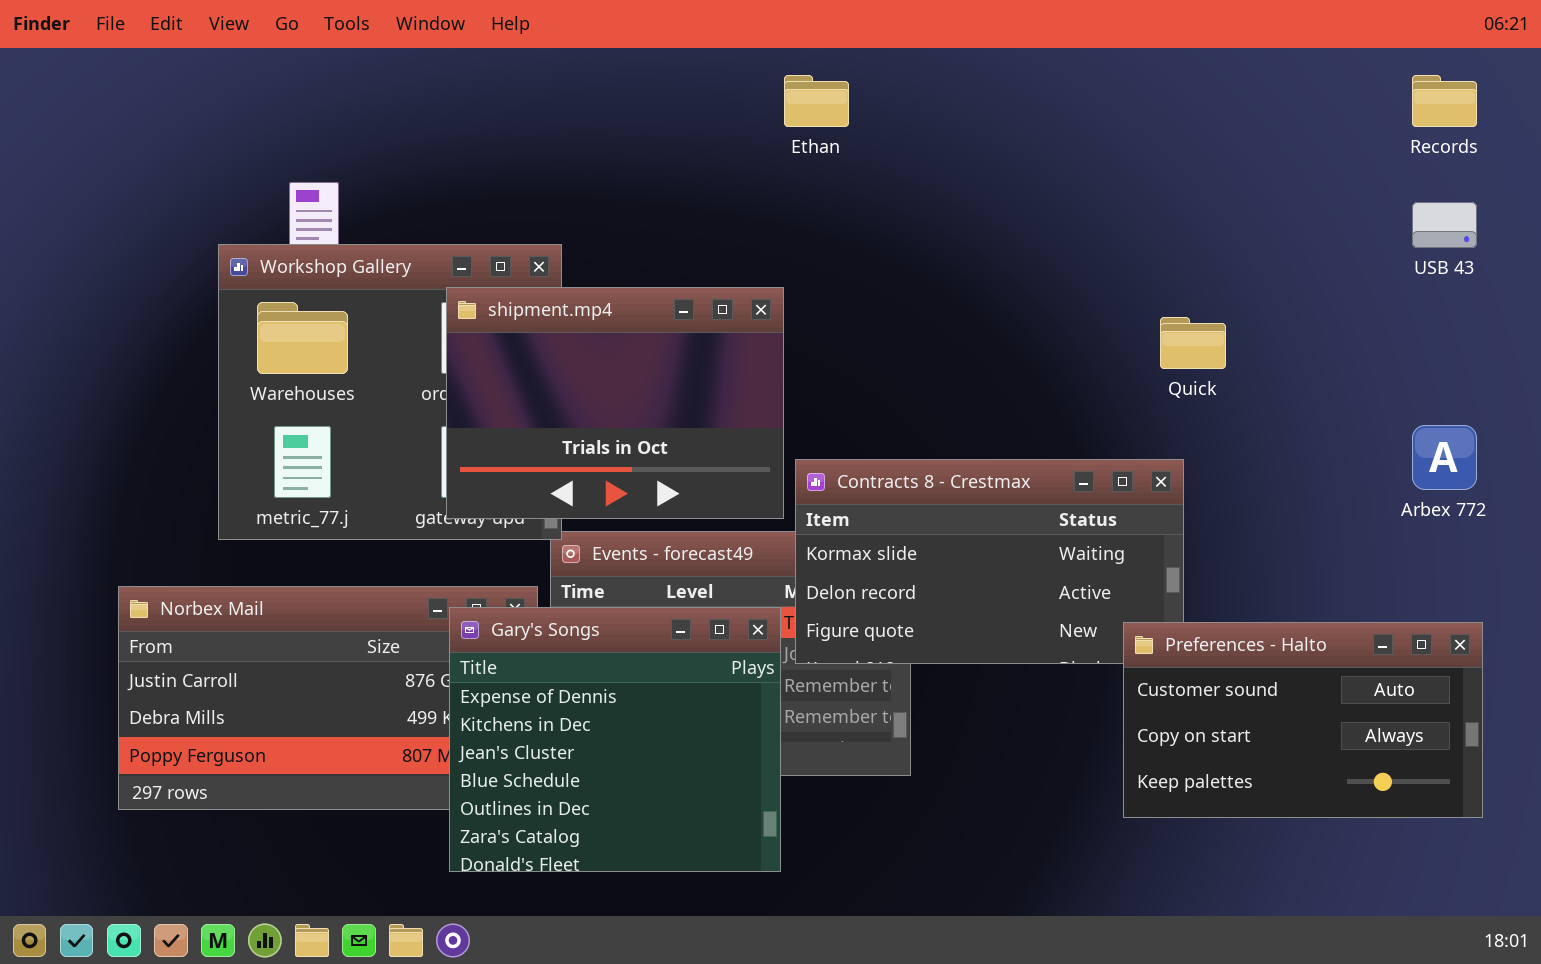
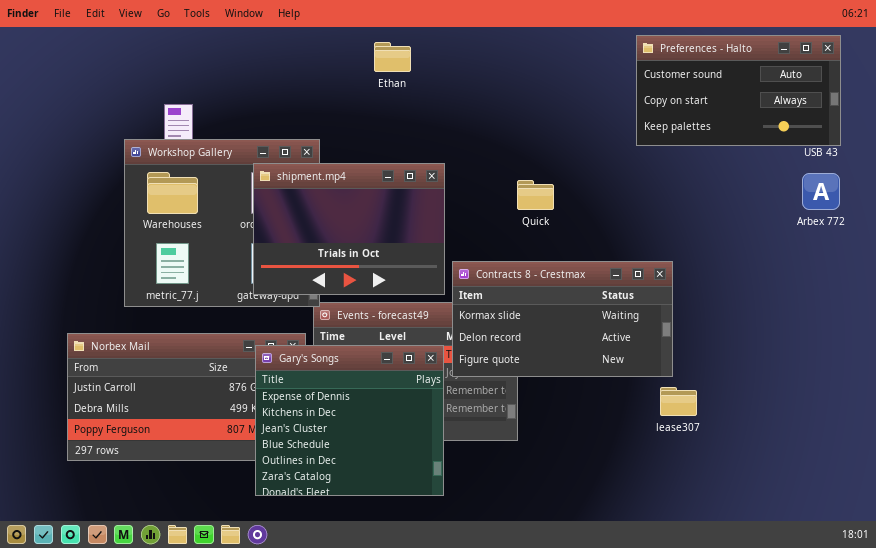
Ethan: [784,75,849,127] -> [374,42,411,72], moved
Quick: [1160,317,1226,369] -> [517,180,554,210], moved
Arbex 772: [1412,425,1477,490] -> [802,173,840,210], moved
Preferences - Halto: [1123,622,1483,818] -> [636,35,841,146], moved

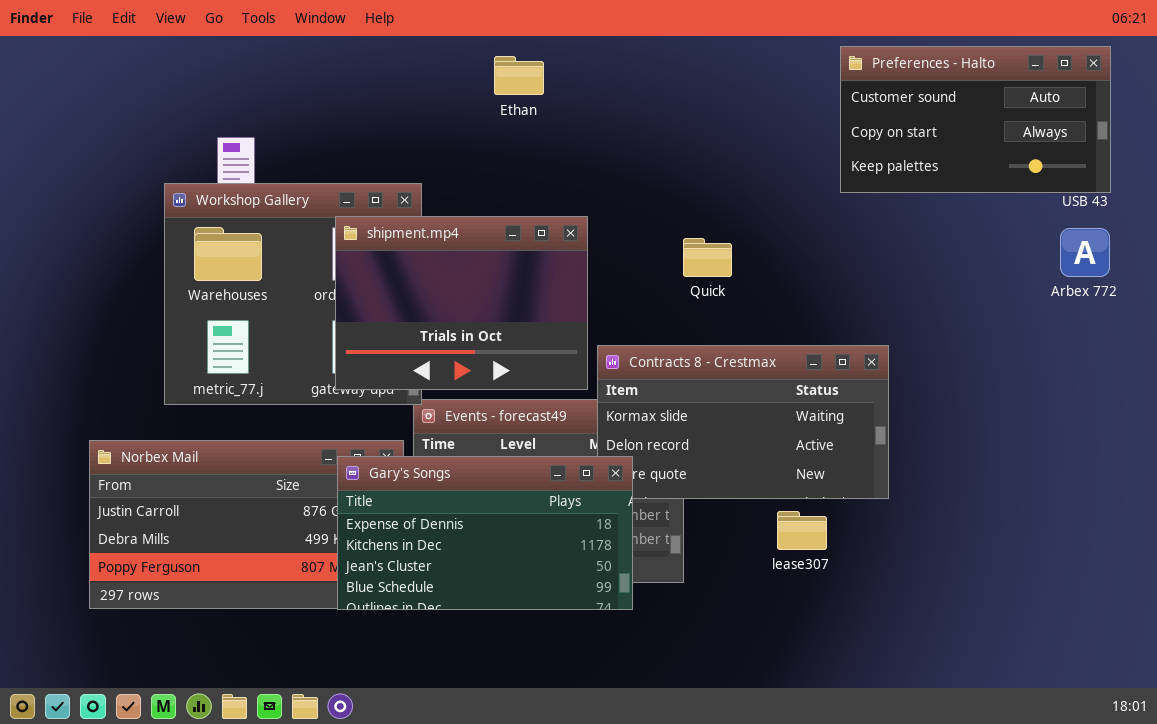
Gary's Songs: [255,345,444,496] -> [337,456,633,610], resized
lease307: [660,387,697,416] -> [777,511,827,550], moved

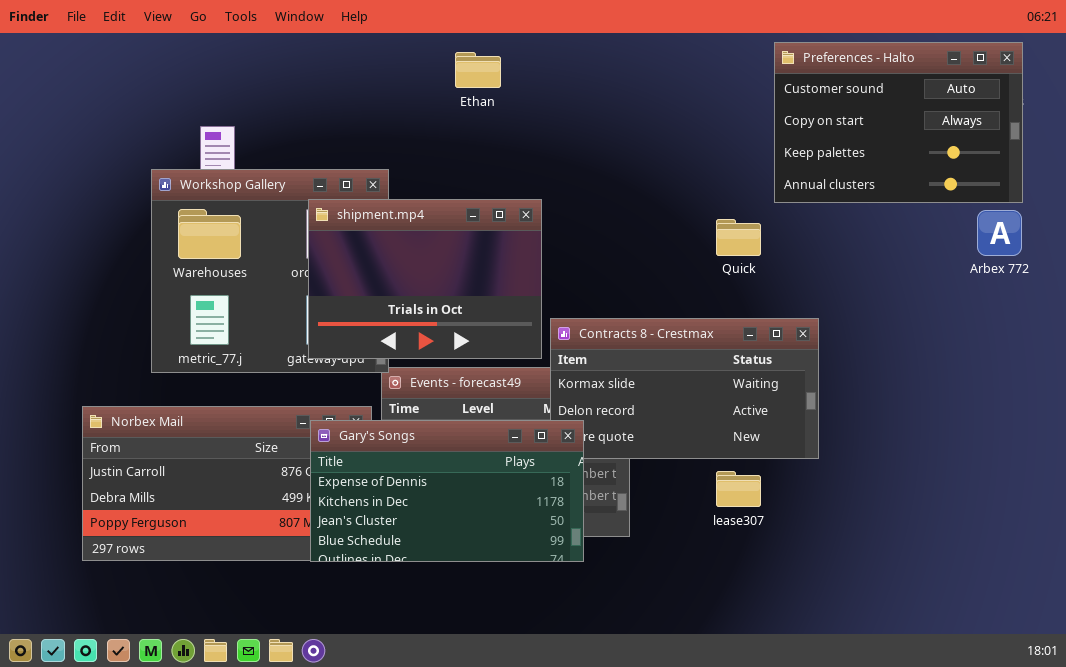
Preferences - Halto: [840,46,1111,193] -> [774,42,1023,203], resized
Quick: [683,238,732,277] -> [716,219,761,256], moved

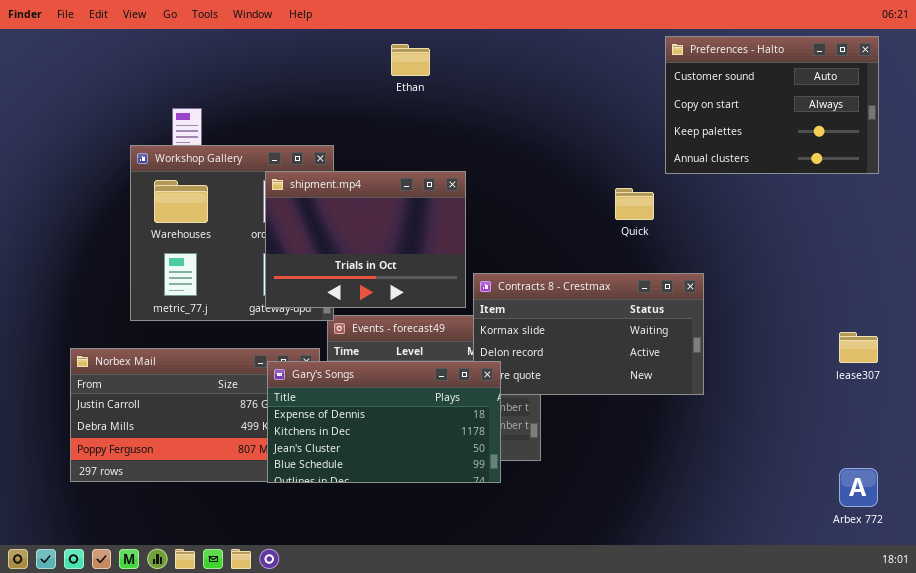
Arbex 772: [977,210,1022,256] -> [839,468,878,507], moved
lease307: [716,471,761,507] -> [839,332,878,363], moved

